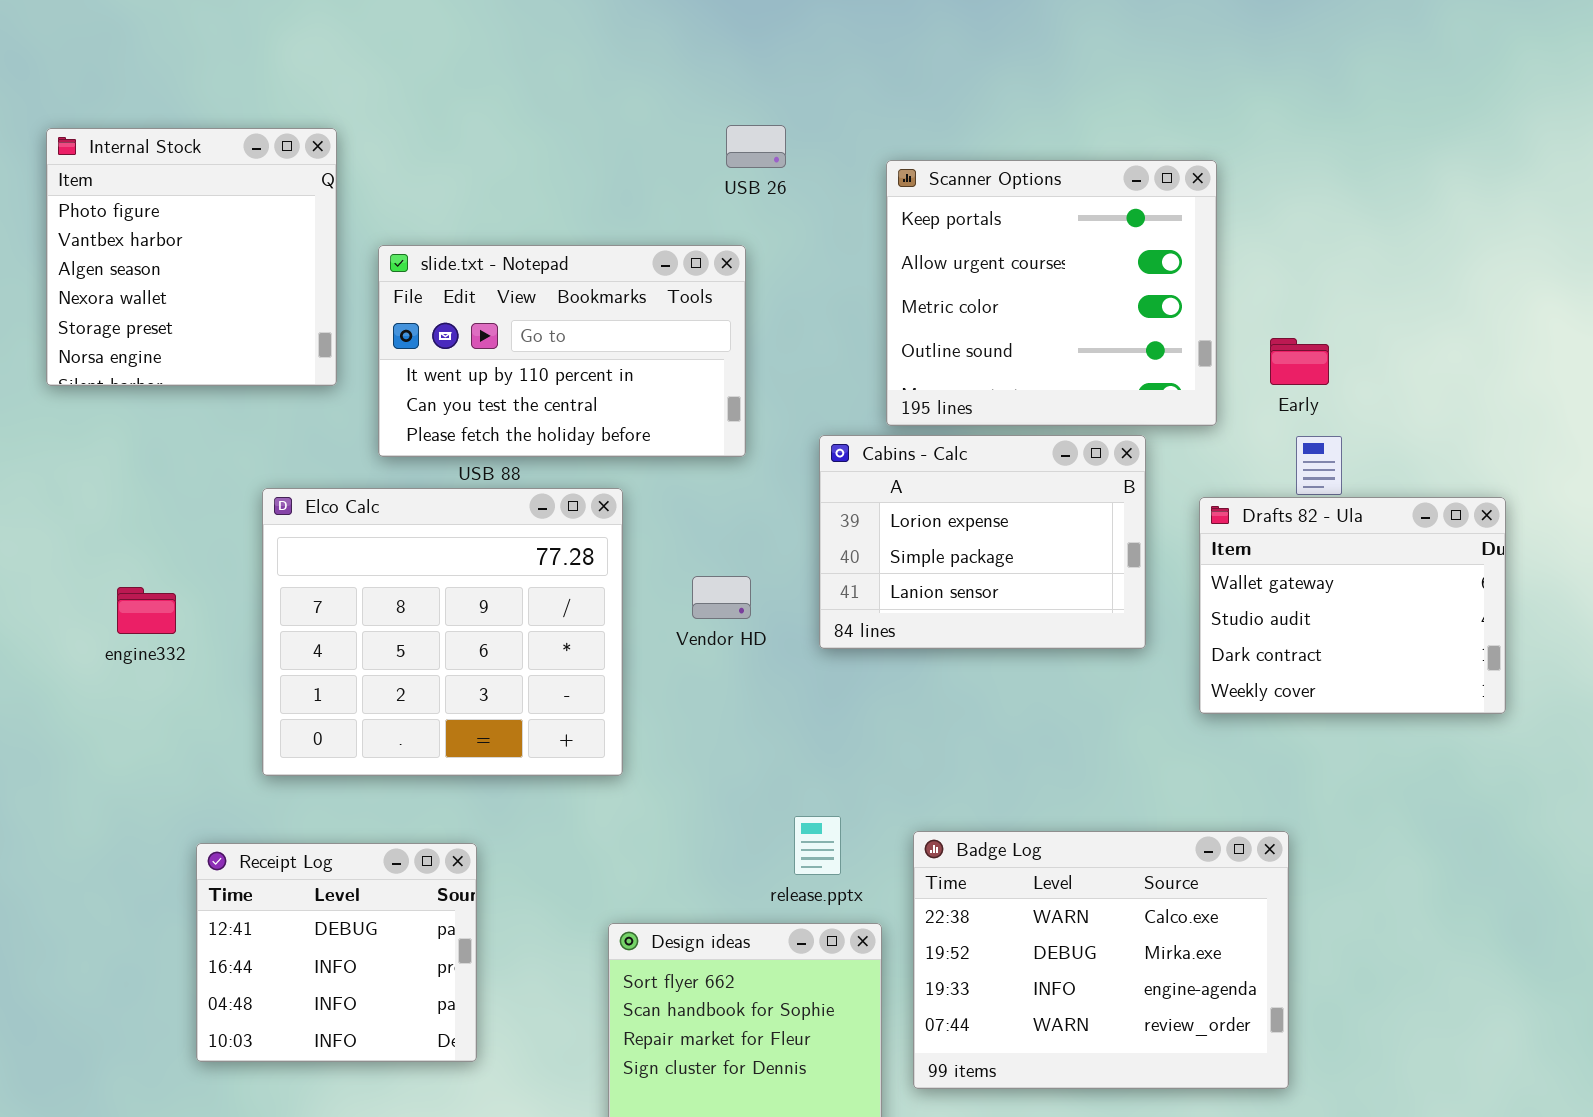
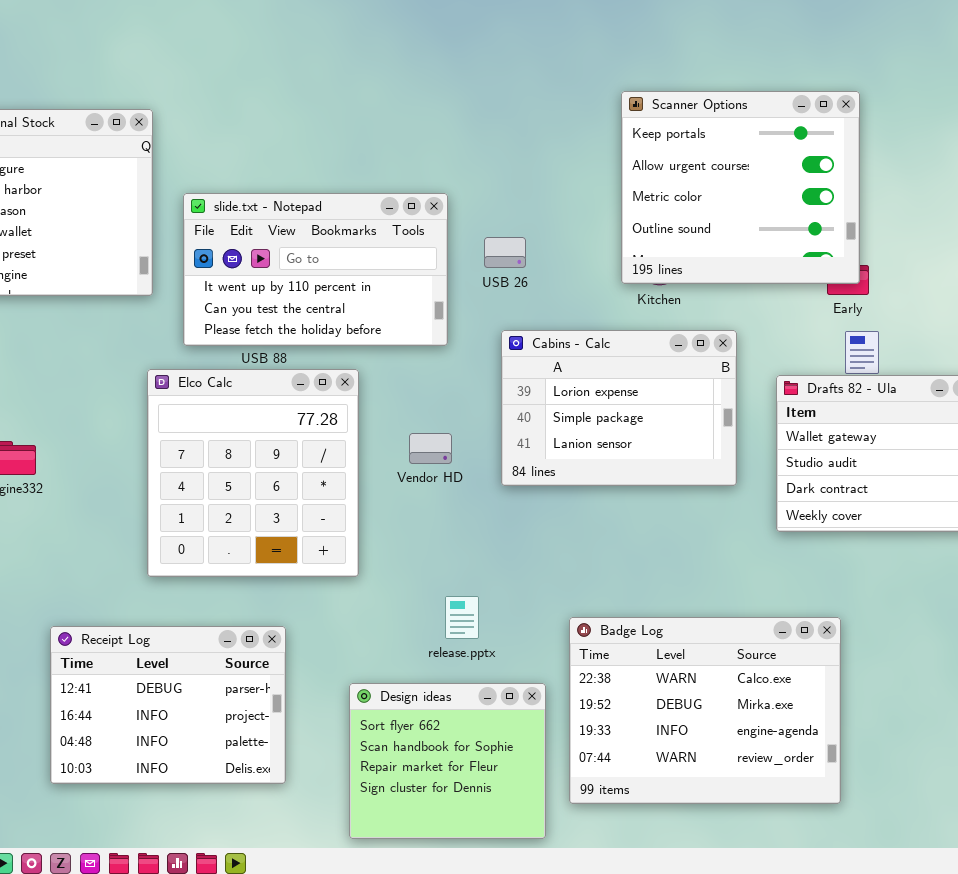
USB 26: [726,125,786,168] -> [484,237,526,268], moved
Scanner Options: [886,160,1217,426] -> [621,91,860,284], moved
Elco Calc: [262,488,623,776] -> [147,369,359,577], resized
release.pptx: [794,816,841,875] -> [445,596,479,639], moved
Receipt Log: [196,843,477,1062] -> [50,626,286,784], resized

